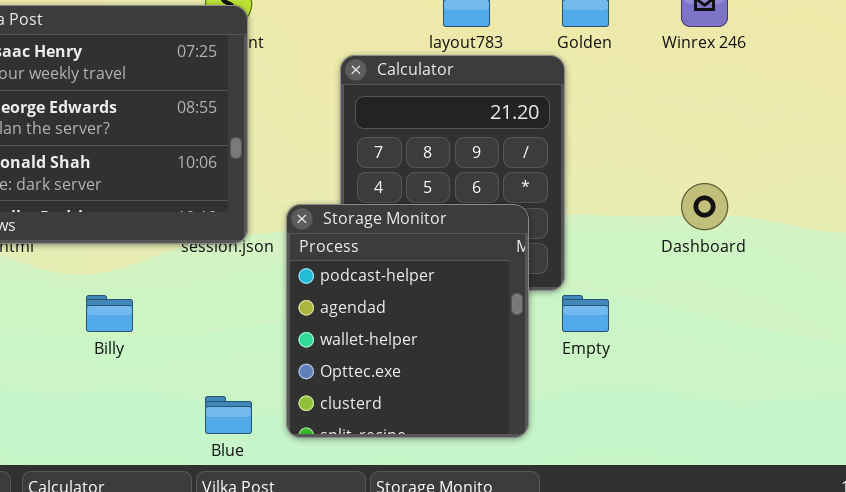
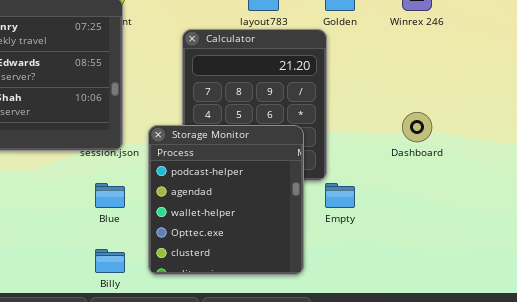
Billy: [86,295,133,332] -> [95,249,125,273], moved
Blue: [205,396,252,434] -> [95,183,125,208], moved

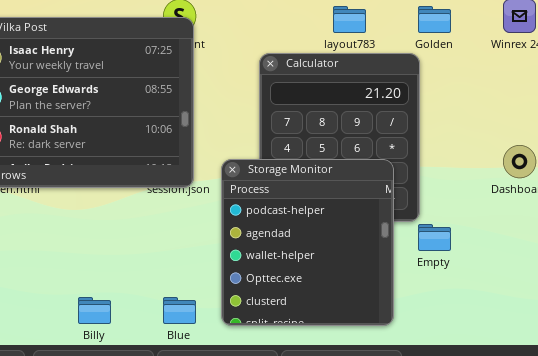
Blue: [95,183,125,208] -> [163,297,196,324], moved
Billy: [95,249,125,273] -> [78,297,111,324], moved

